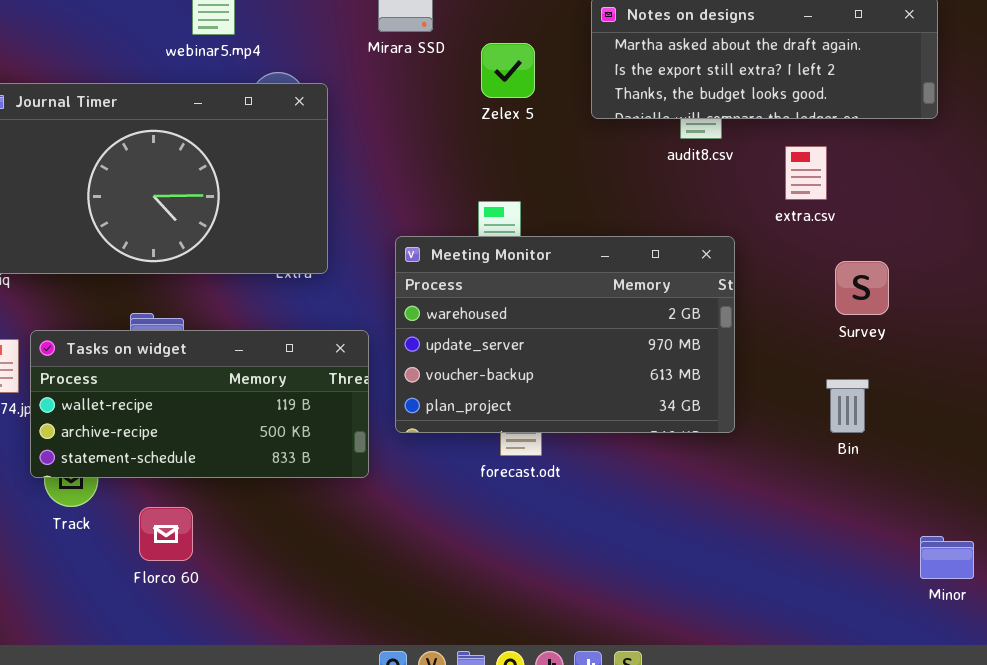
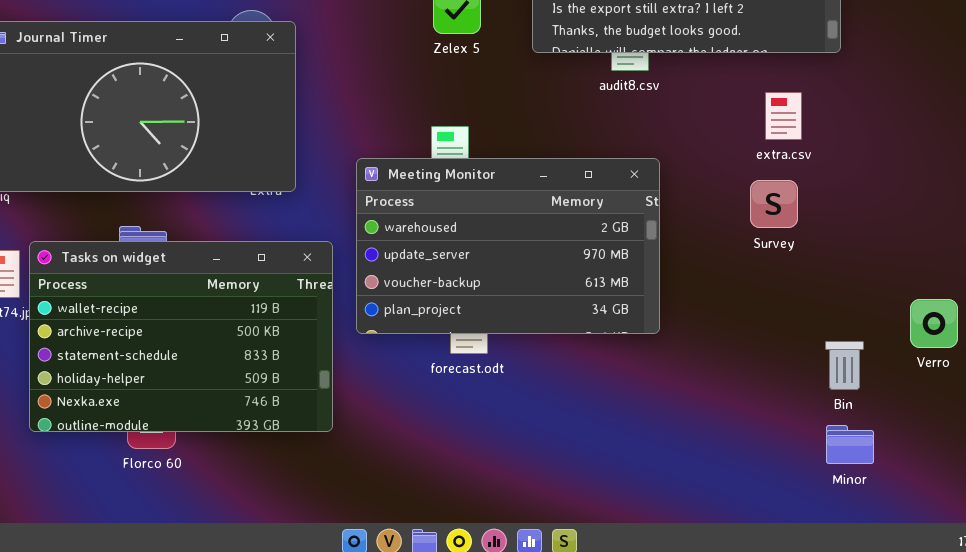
extra.csv: [785,146,827,200] -> [765,92,802,140], moved
Tasks on widget: [30,330,369,478] -> [29,241,333,432], resized
Bin: [826,379,869,433] -> [825,341,864,390], moved

